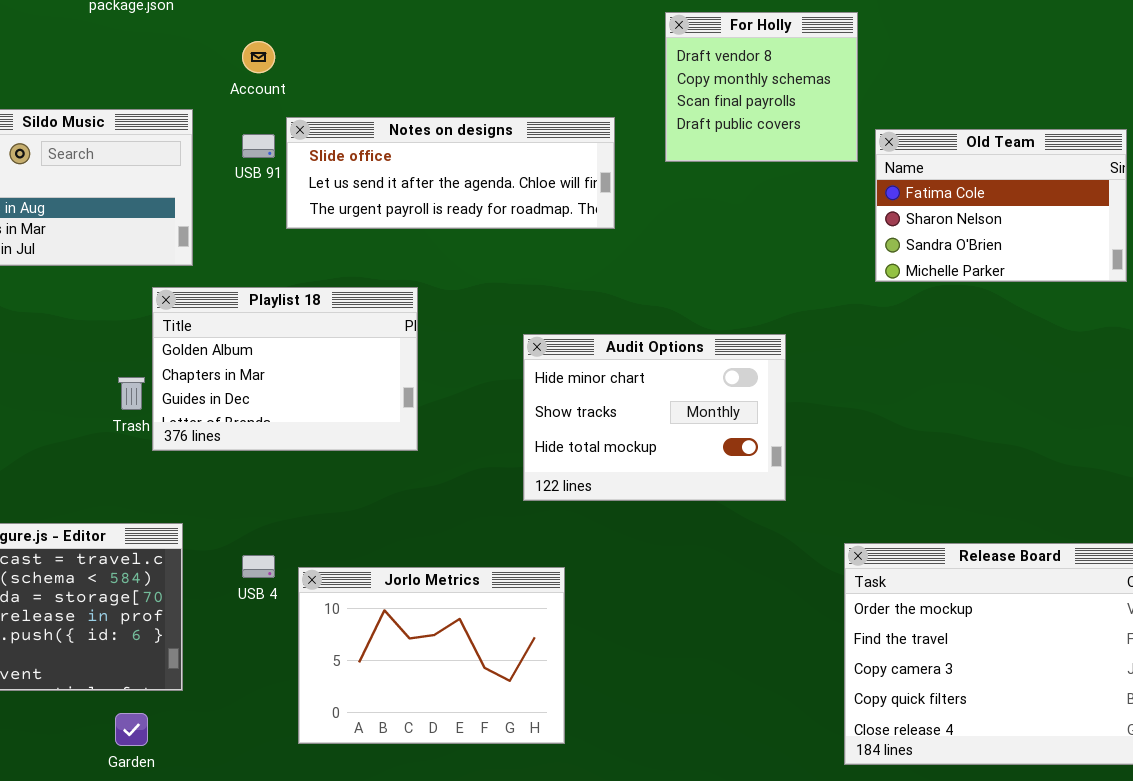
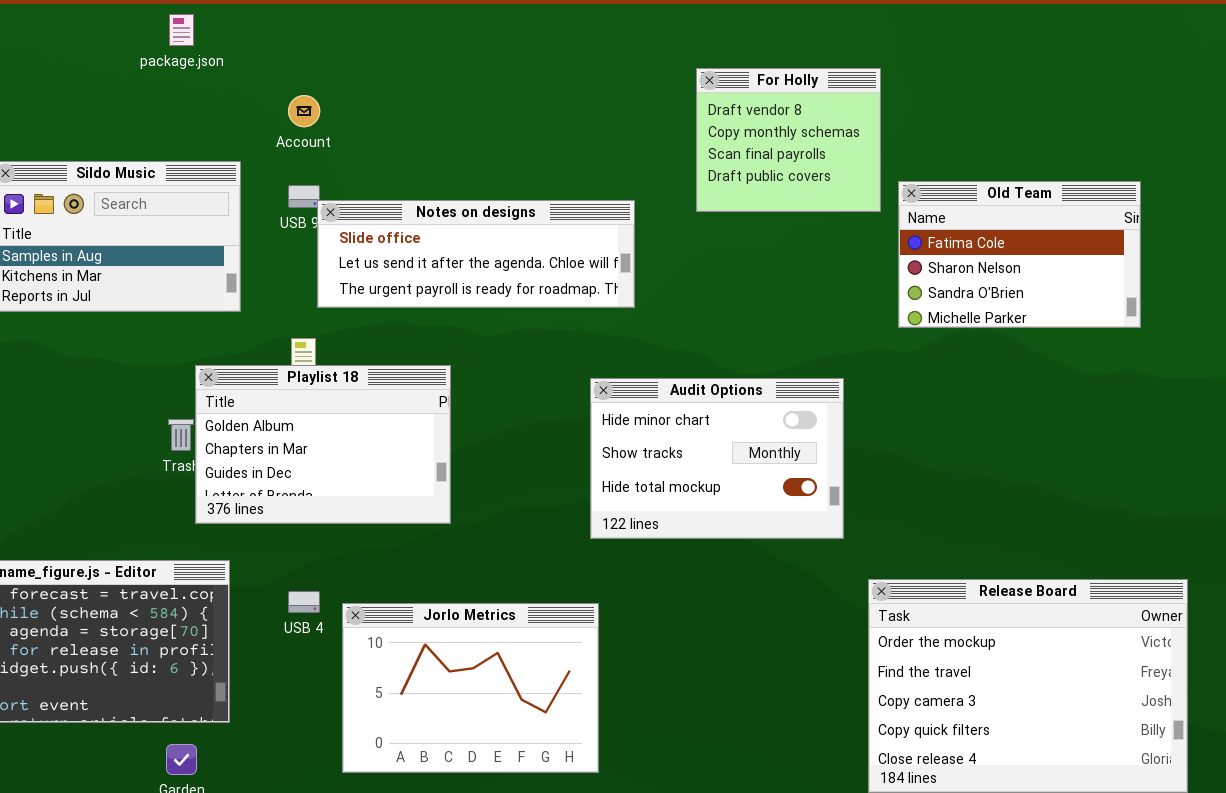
Notes on designs: [286,117,615,229] -> [317,200,635,308], moved
Playlist 18: [152,287,418,451] -> [195,365,451,524], moved
Audit Options: [523,334,786,501] -> [590,378,844,539], moved

